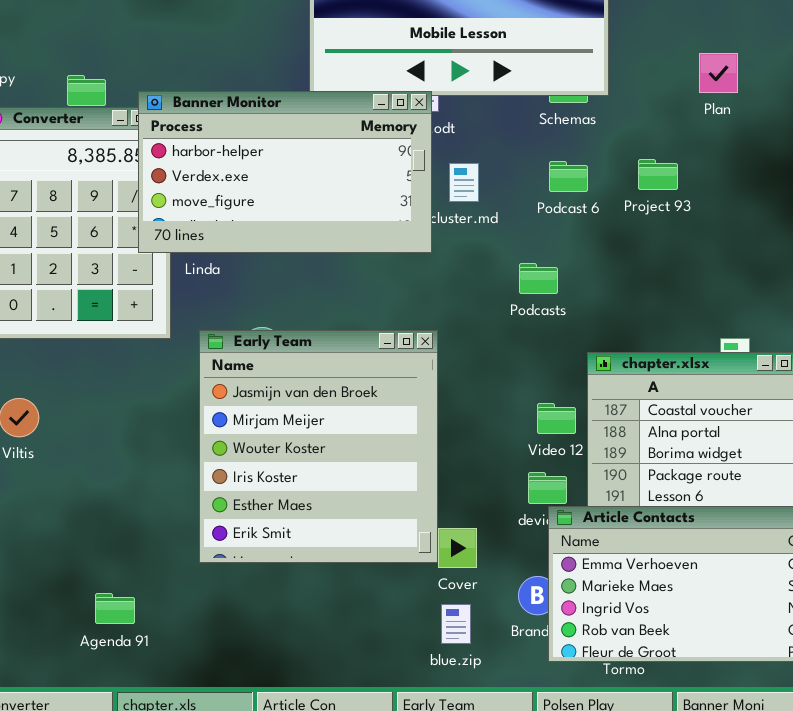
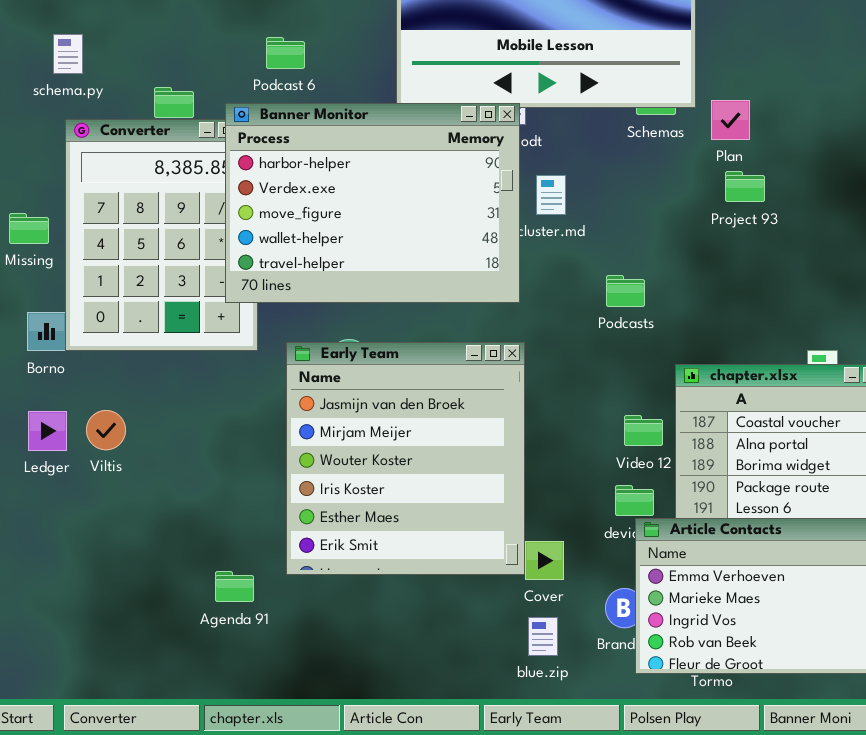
Plan: [699,53,738,93] -> [711,100,750,140], moved
Banner Monitor: [138,91,432,253] -> [225,103,520,303], resized
Podcast 6: [549,161,588,192] -> [266,37,305,69], moved
Agenda 91: [95,593,135,624] -> [215,571,254,602], moved

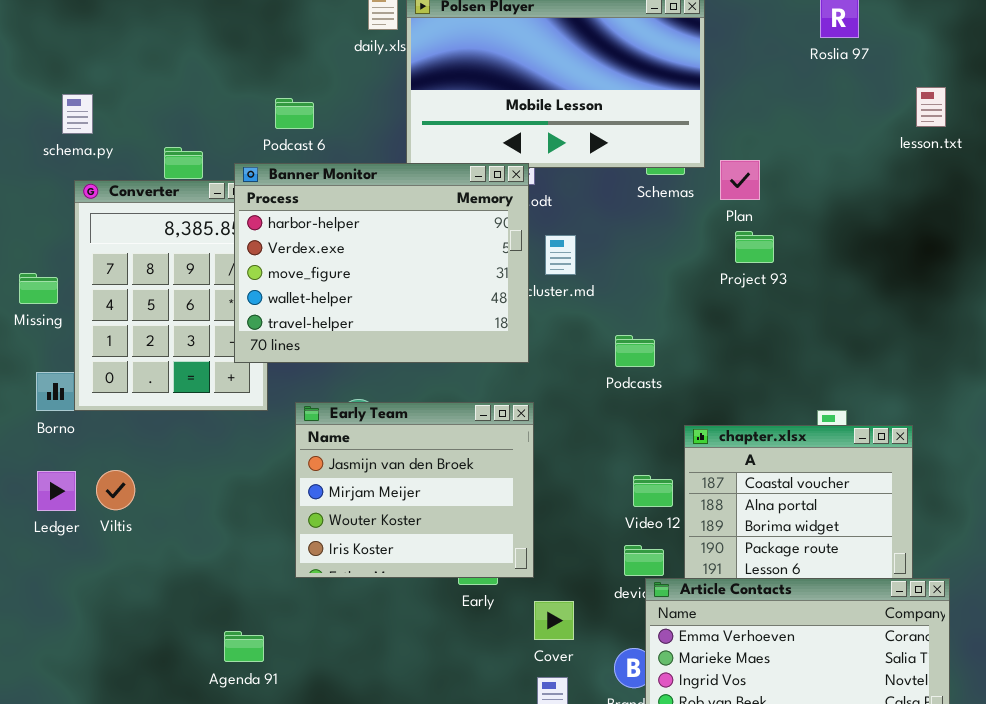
Early Team: [286,342,525,575] -> [295,402,534,578], resized

